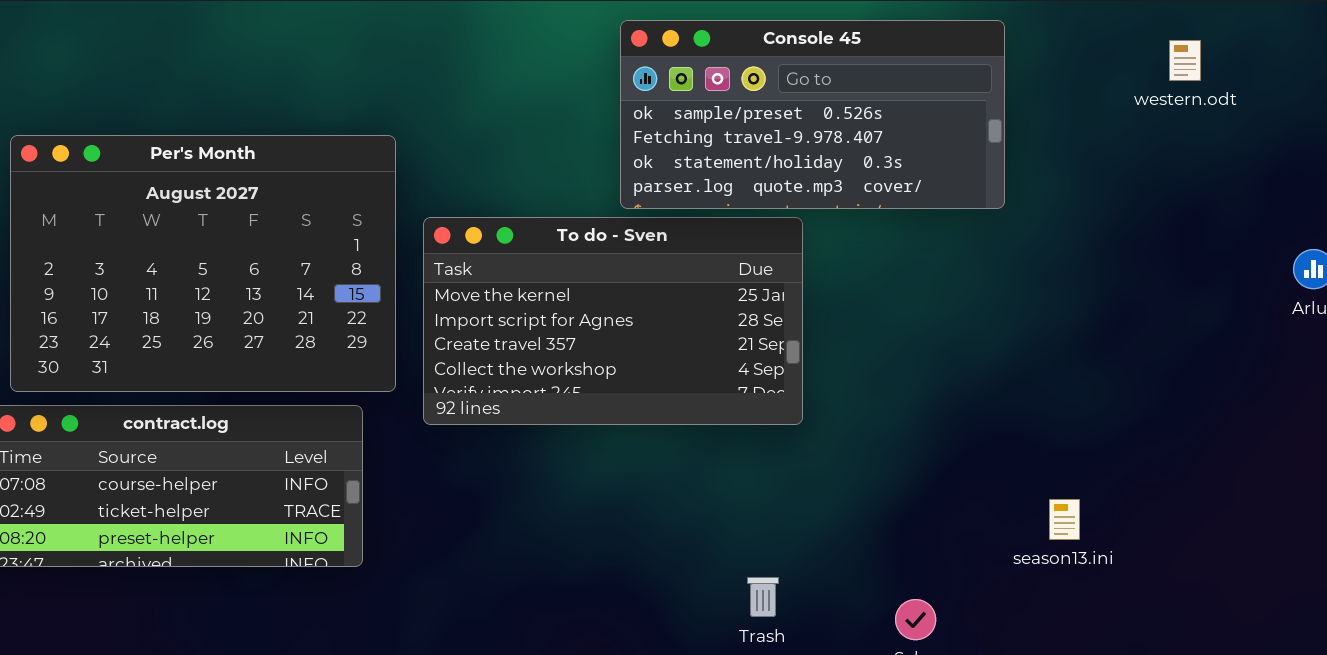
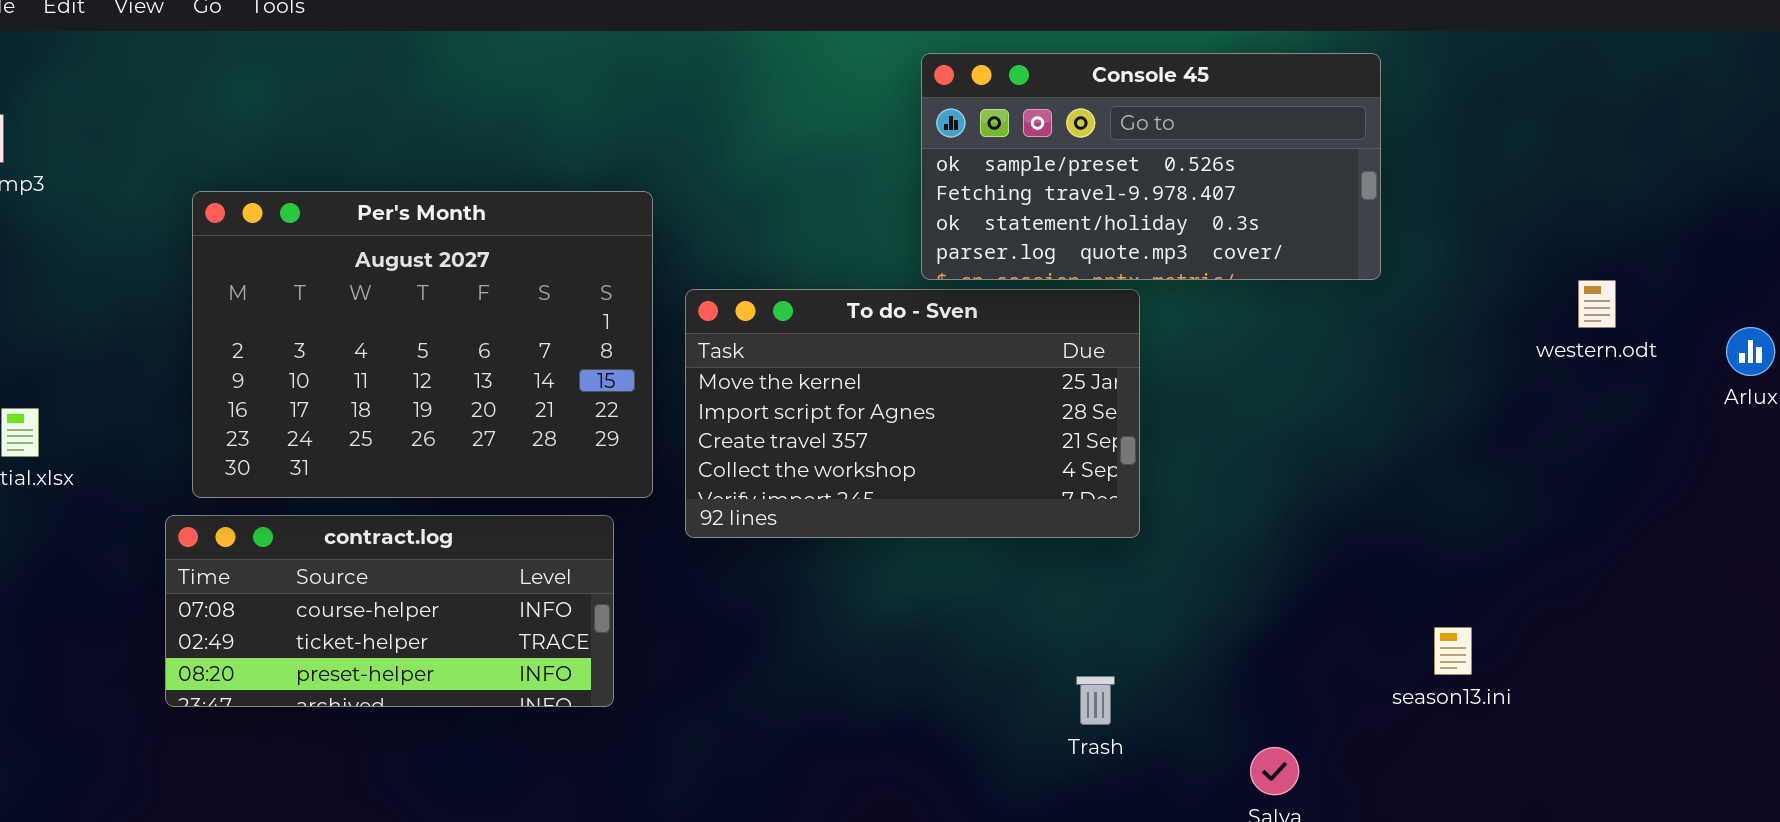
western.odt: [1169,40,1201,81] -> [1578,280,1616,328], moved
Trash: [747,577,779,617] -> [1076,676,1115,725], moved

